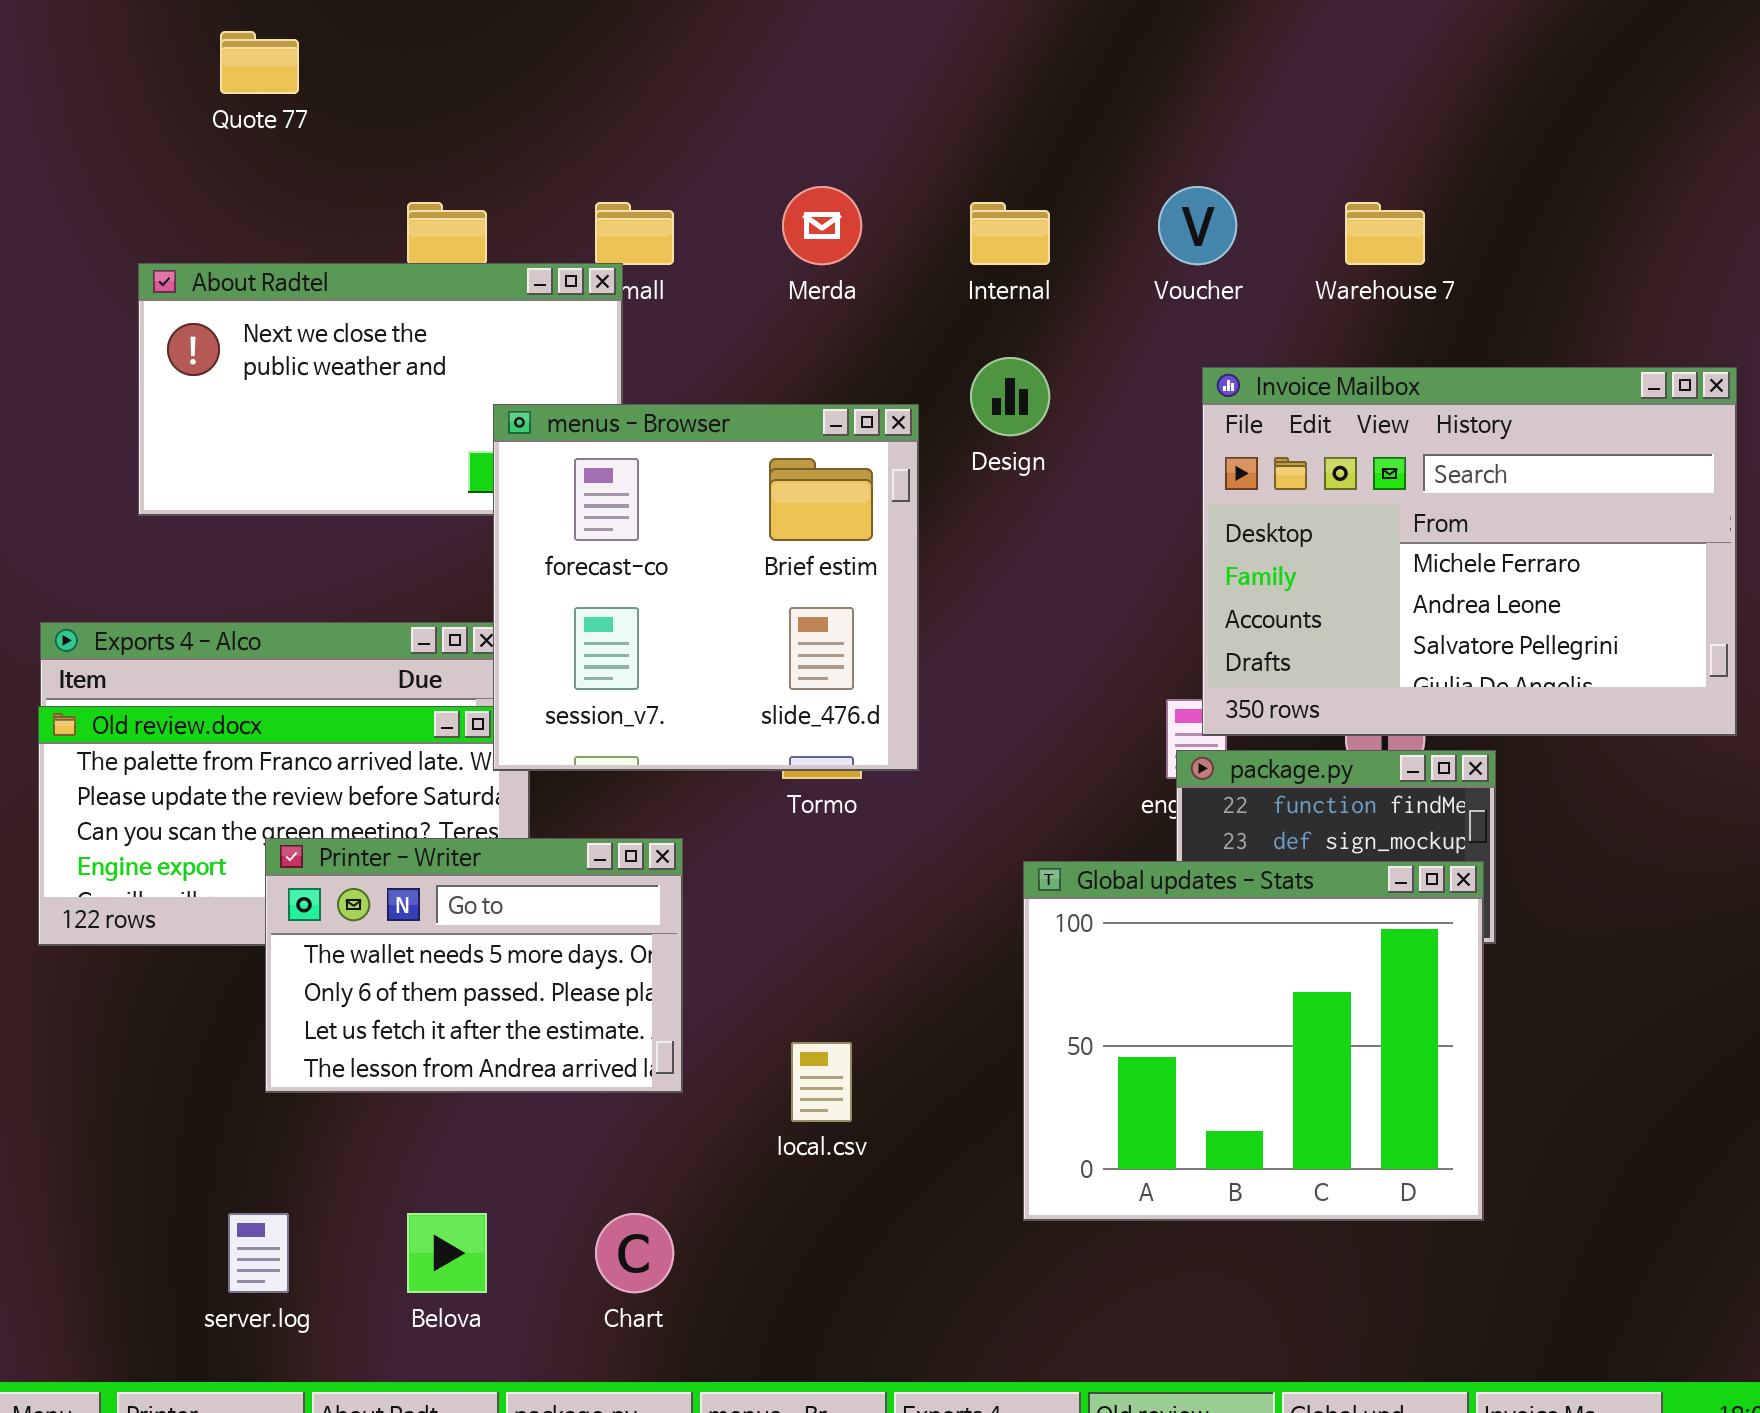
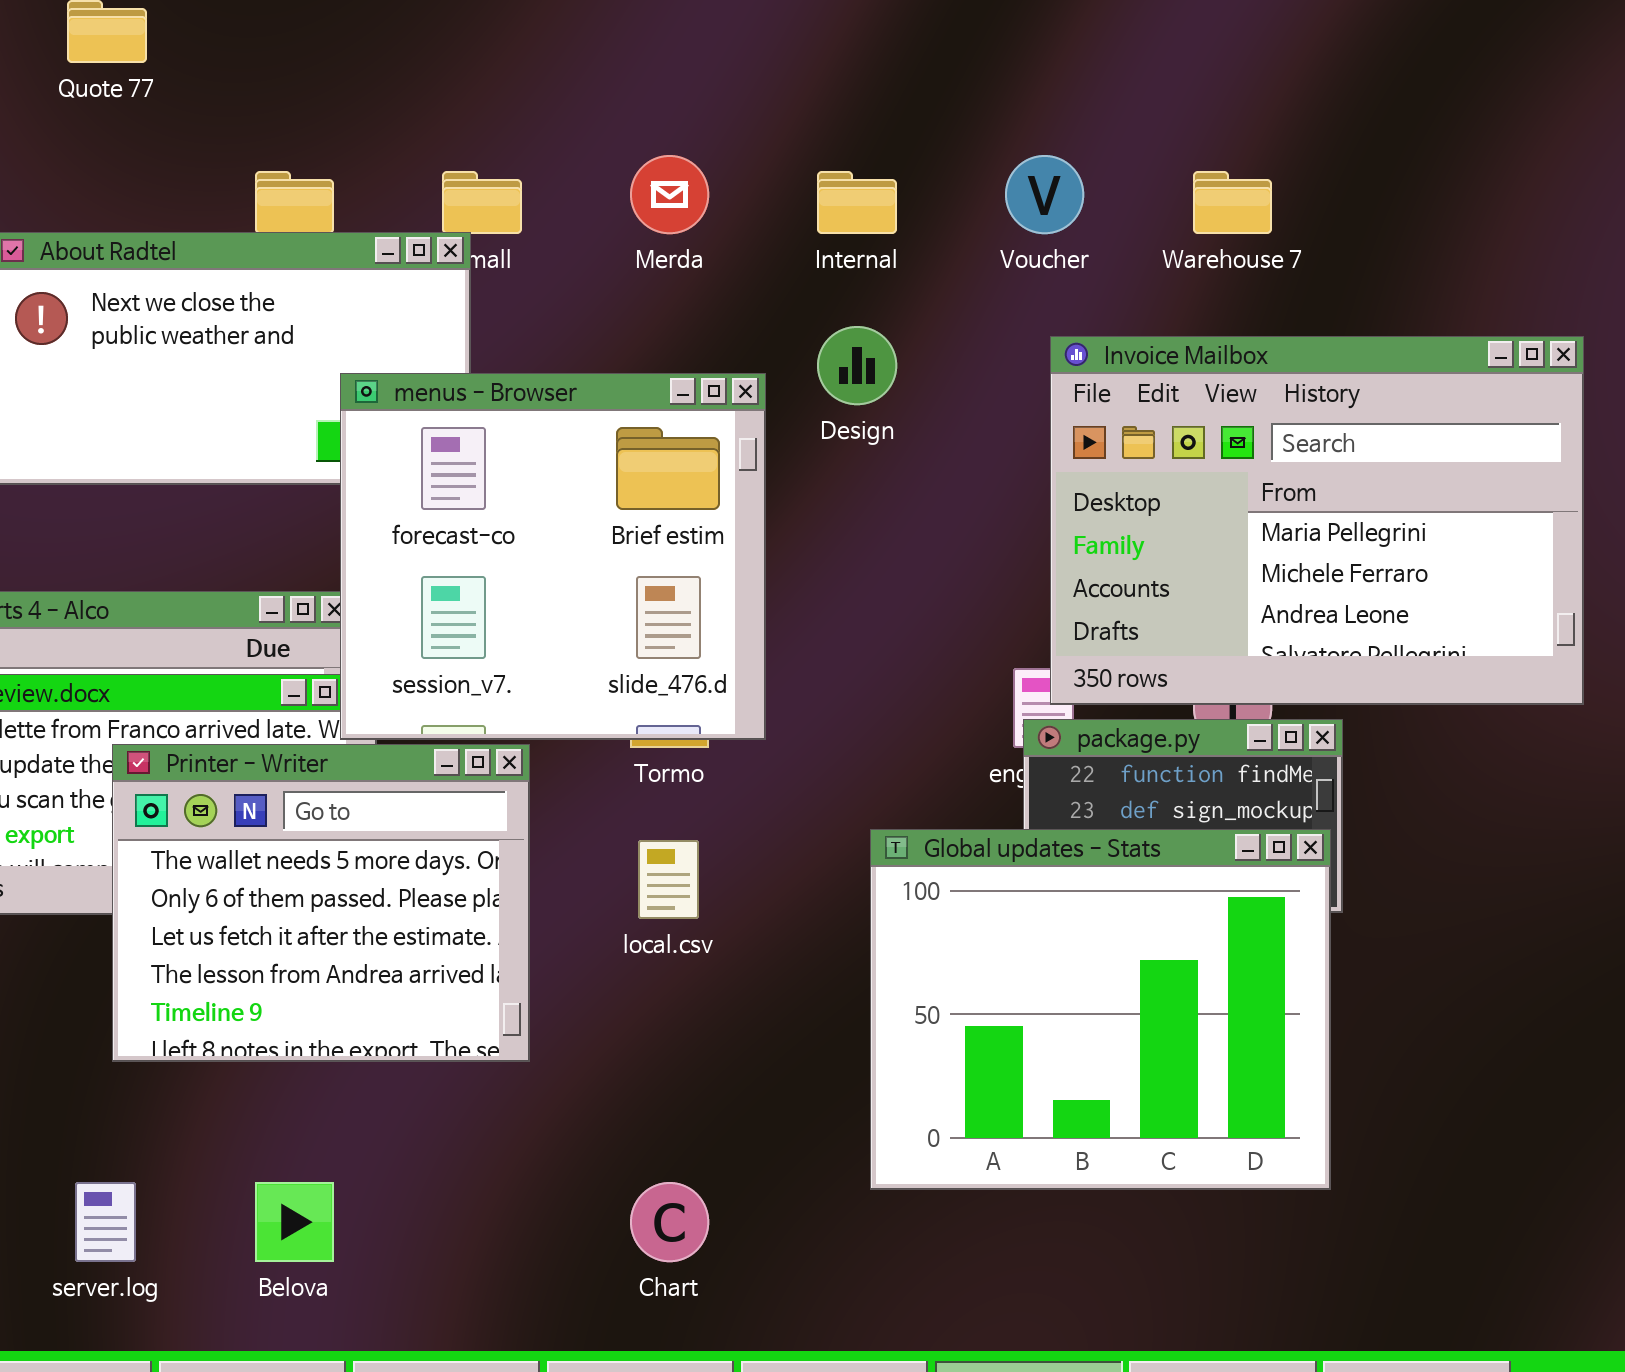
Invoice Mailbox: [1202,367,1737,736] -> [1050,336,1584,705], scrolled up 1 row
Printer - Writer: [265,838,683,1093] -> [112,744,530,1062], resized
local.csv: [791,1042,852,1122] -> [638,840,699,919], moved
Chart: [595,1213,674,1293] -> [630,1182,709,1262], moved

